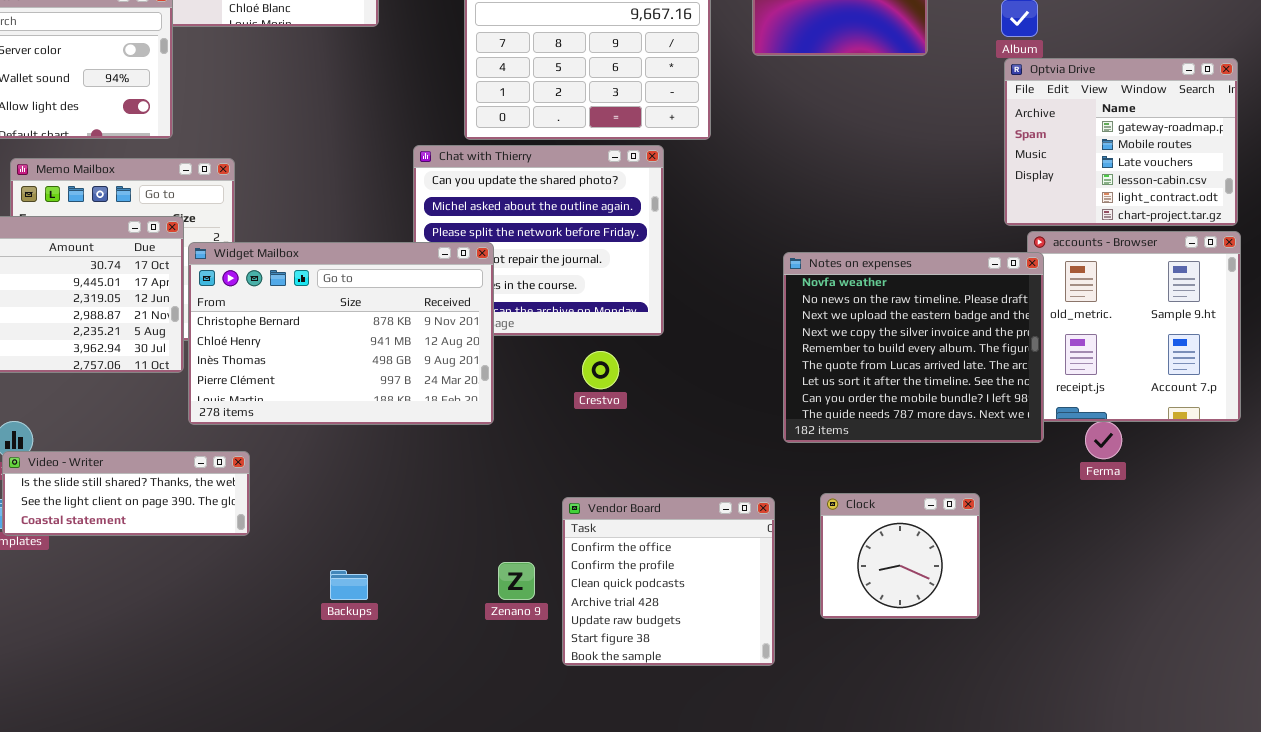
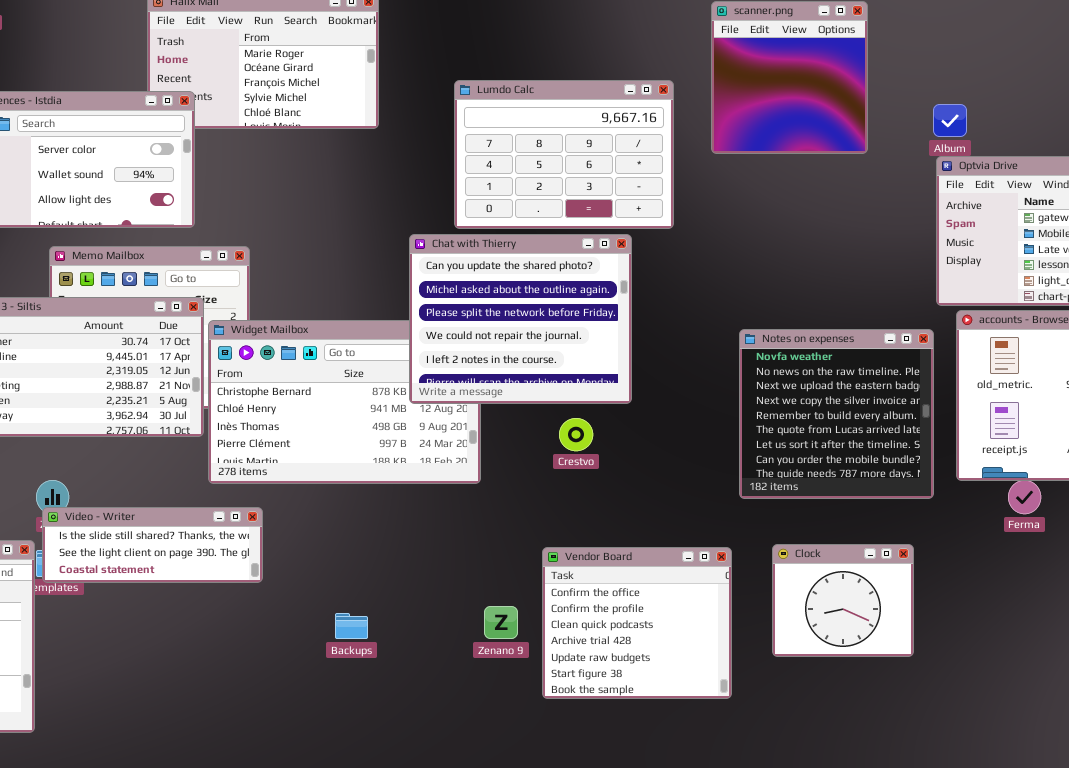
Chat with Thierry: [413,145,664,336] -> [409,234,632,404], raised
Notes on expenses: [783,252,1044,443] -> [739,329,934,499], resized

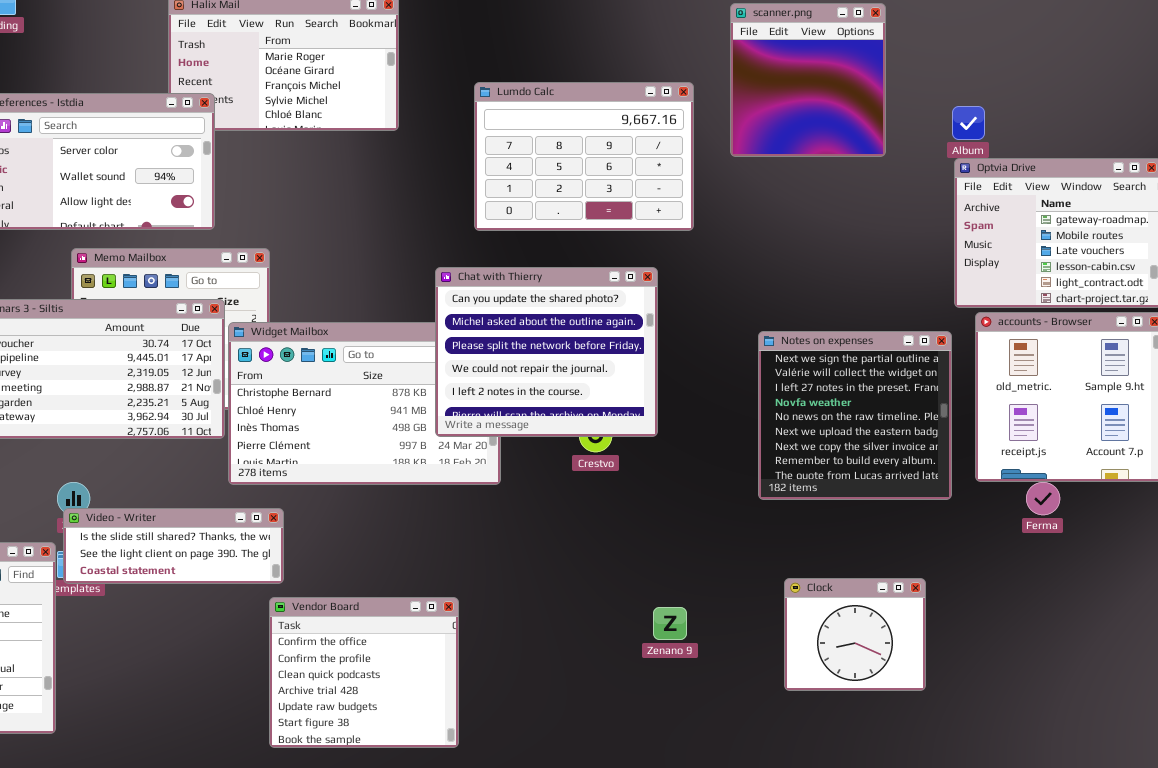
Chat with Thierry: [409,234,632,404] -> [435,267,658,437], moved
Notes on expenses: [739,329,934,499] -> [758,331,952,500], scrolled up 3 rows
Clock: [772,544,914,657] -> [784,578,926,691], moved
Vendor Board: [542,547,732,699] -> [269,597,459,748], moved
Zenano 9: [484,606,518,639] -> [653,607,687,640], moved

